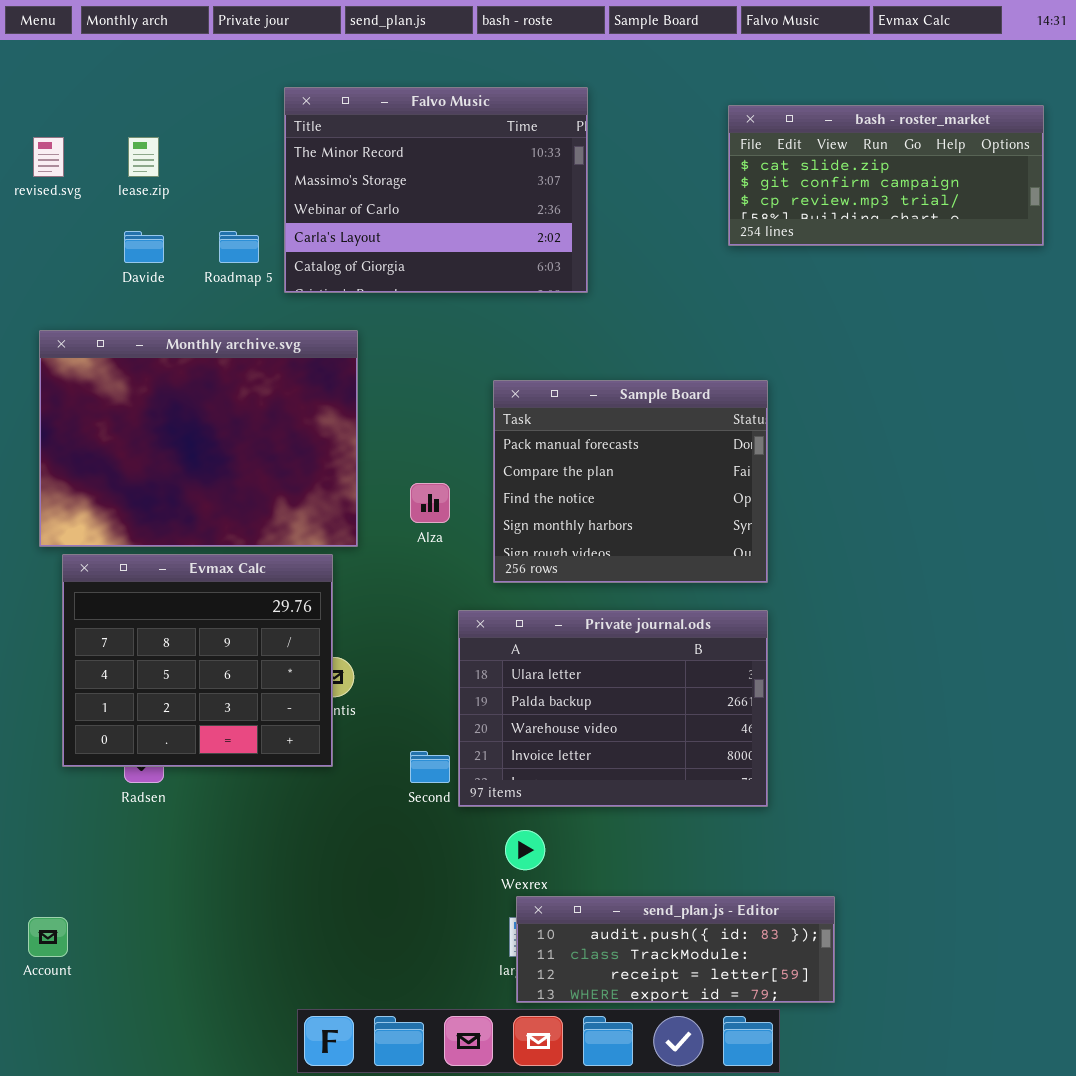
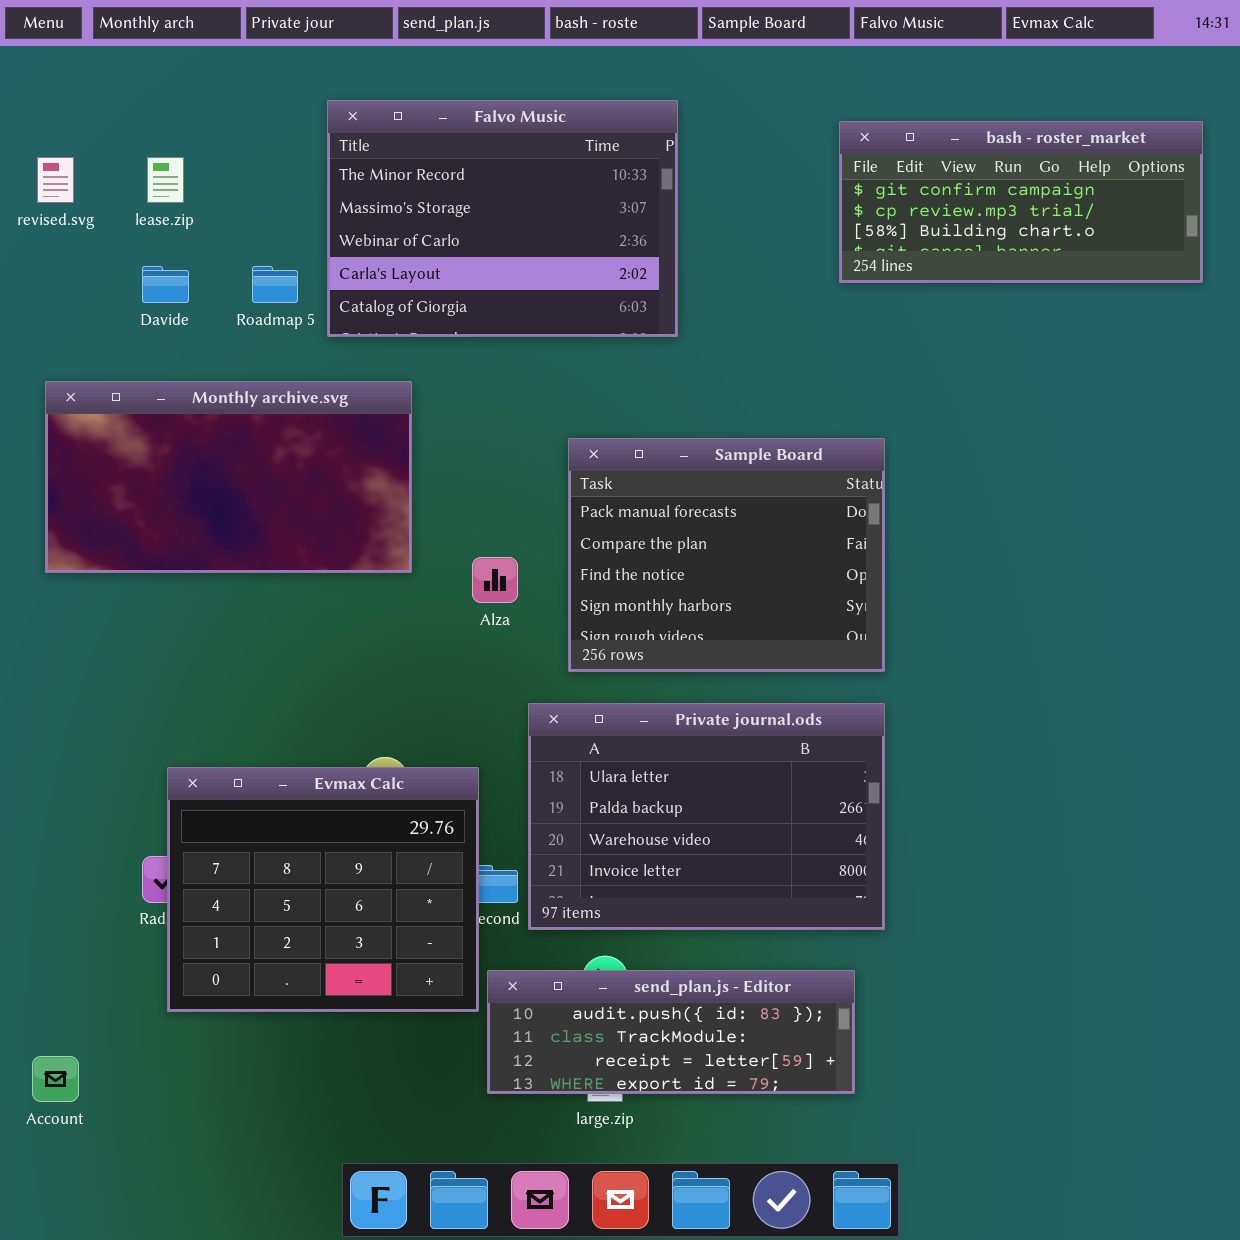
bash - roster_market: [728,105,1044,246] -> [839,121,1203,283], scrolled down 1 row
Monthly archive.svg: [39,330,358,547] -> [45,381,412,573], resized
Evmax Calc: [62,554,333,767] -> [167,767,479,1012], moved
send_plan.js - Editor: [516,896,835,1003] -> [487,970,855,1094], moved

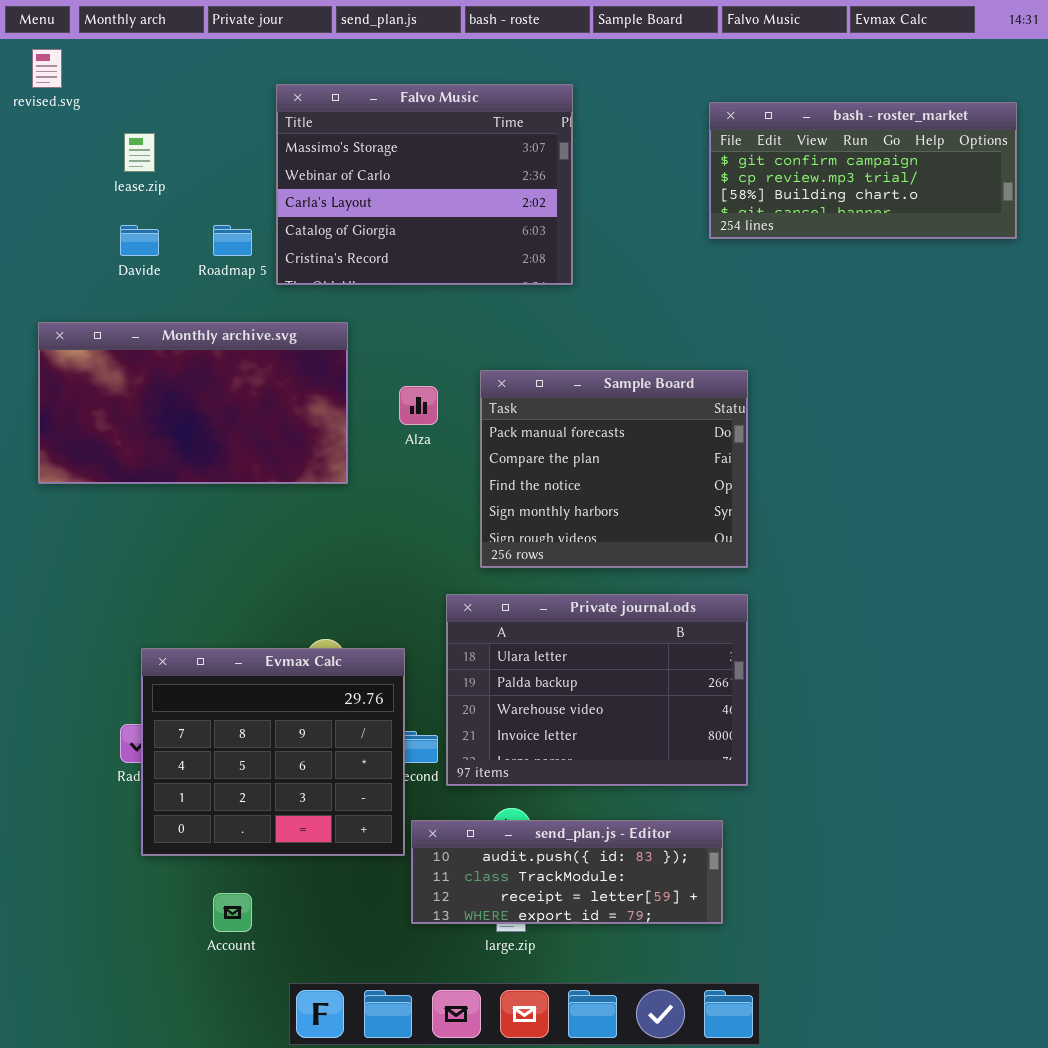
Falvo Music: [327,100,678,337] -> [276,84,573,285], scrolled down 1 row
revised.svg: [37,157,74,203] -> [32,49,62,88], moved
Alza: [472,557,518,603] -> [399,386,438,425], moved
Account: [32,1056,79,1102] -> [213,893,252,932], moved

